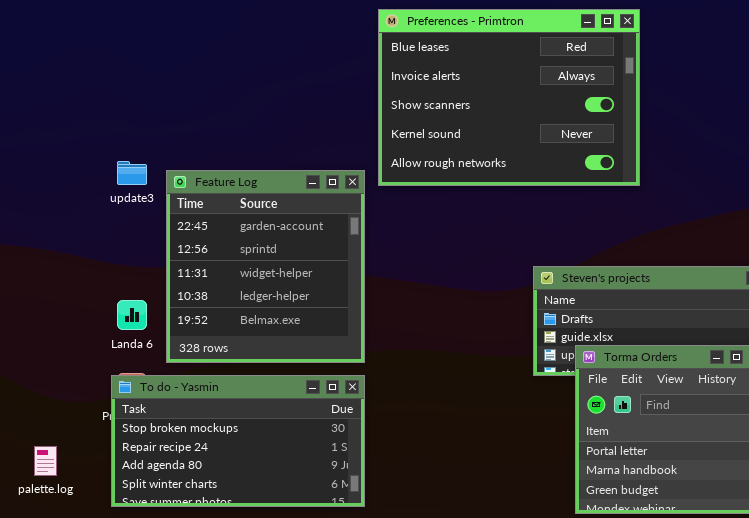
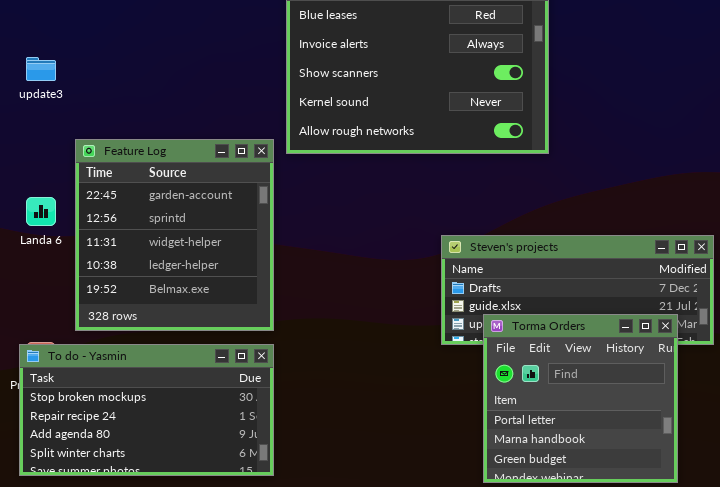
update3: [117,161,147,185] -> [26,57,56,81], moved
Landa 6: [117,300,147,330] -> [26,197,56,226], moved

